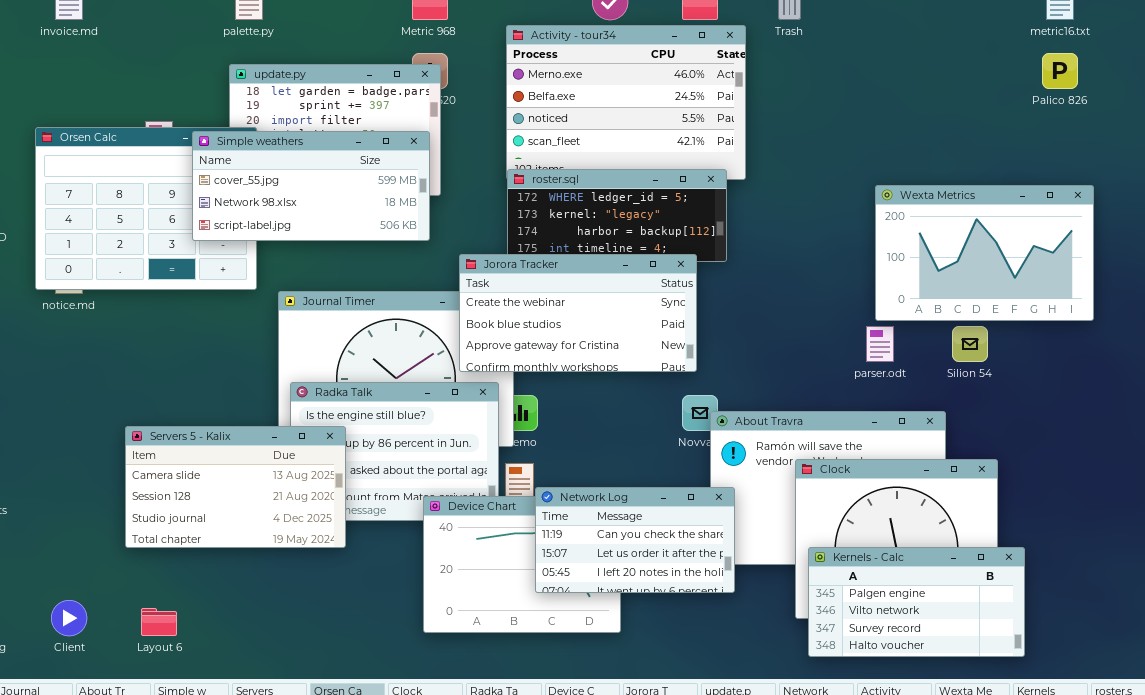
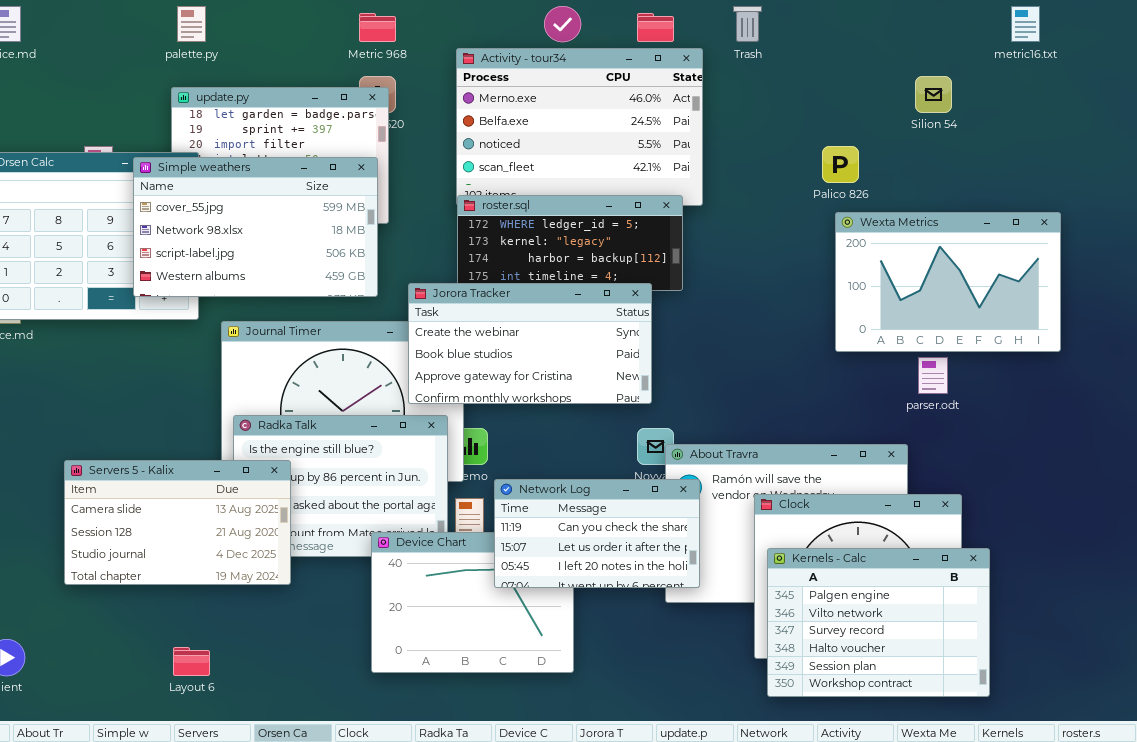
Palico 826: [1042,53,1078,89] -> [822,146,859,183], moved
Simple weathers: [192,131,430,241] -> [133,157,378,297], resized
parser.odt: [866,326,894,362] -> [918,357,948,394], moved
Silion 54: [952,326,988,362] -> [915,76,952,113], moved
Network Log: [535,487,735,593] -> [494,479,700,588], moved
Kernels - Calc: [808,547,1025,657] -> [767,548,990,697], resized
Layout 6: [141,608,177,636] -> [173,647,210,676], moved

